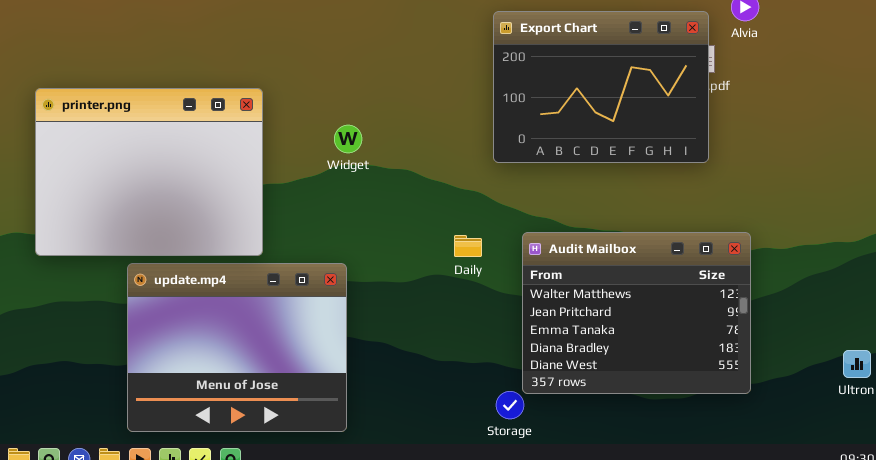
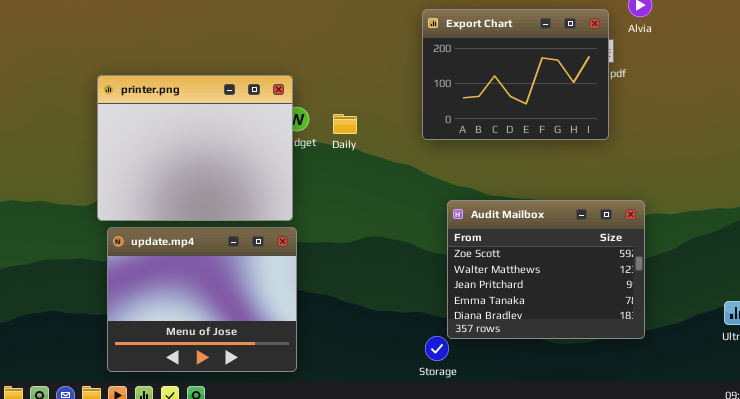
printer.png: [35,88,263,256] -> [97,75,293,221], moved
Audit Mailbox: [522,232,751,394] -> [447,200,645,339], scrolled up 1 row
Daily: [454,235,482,257] -> [333,114,357,134], moved

